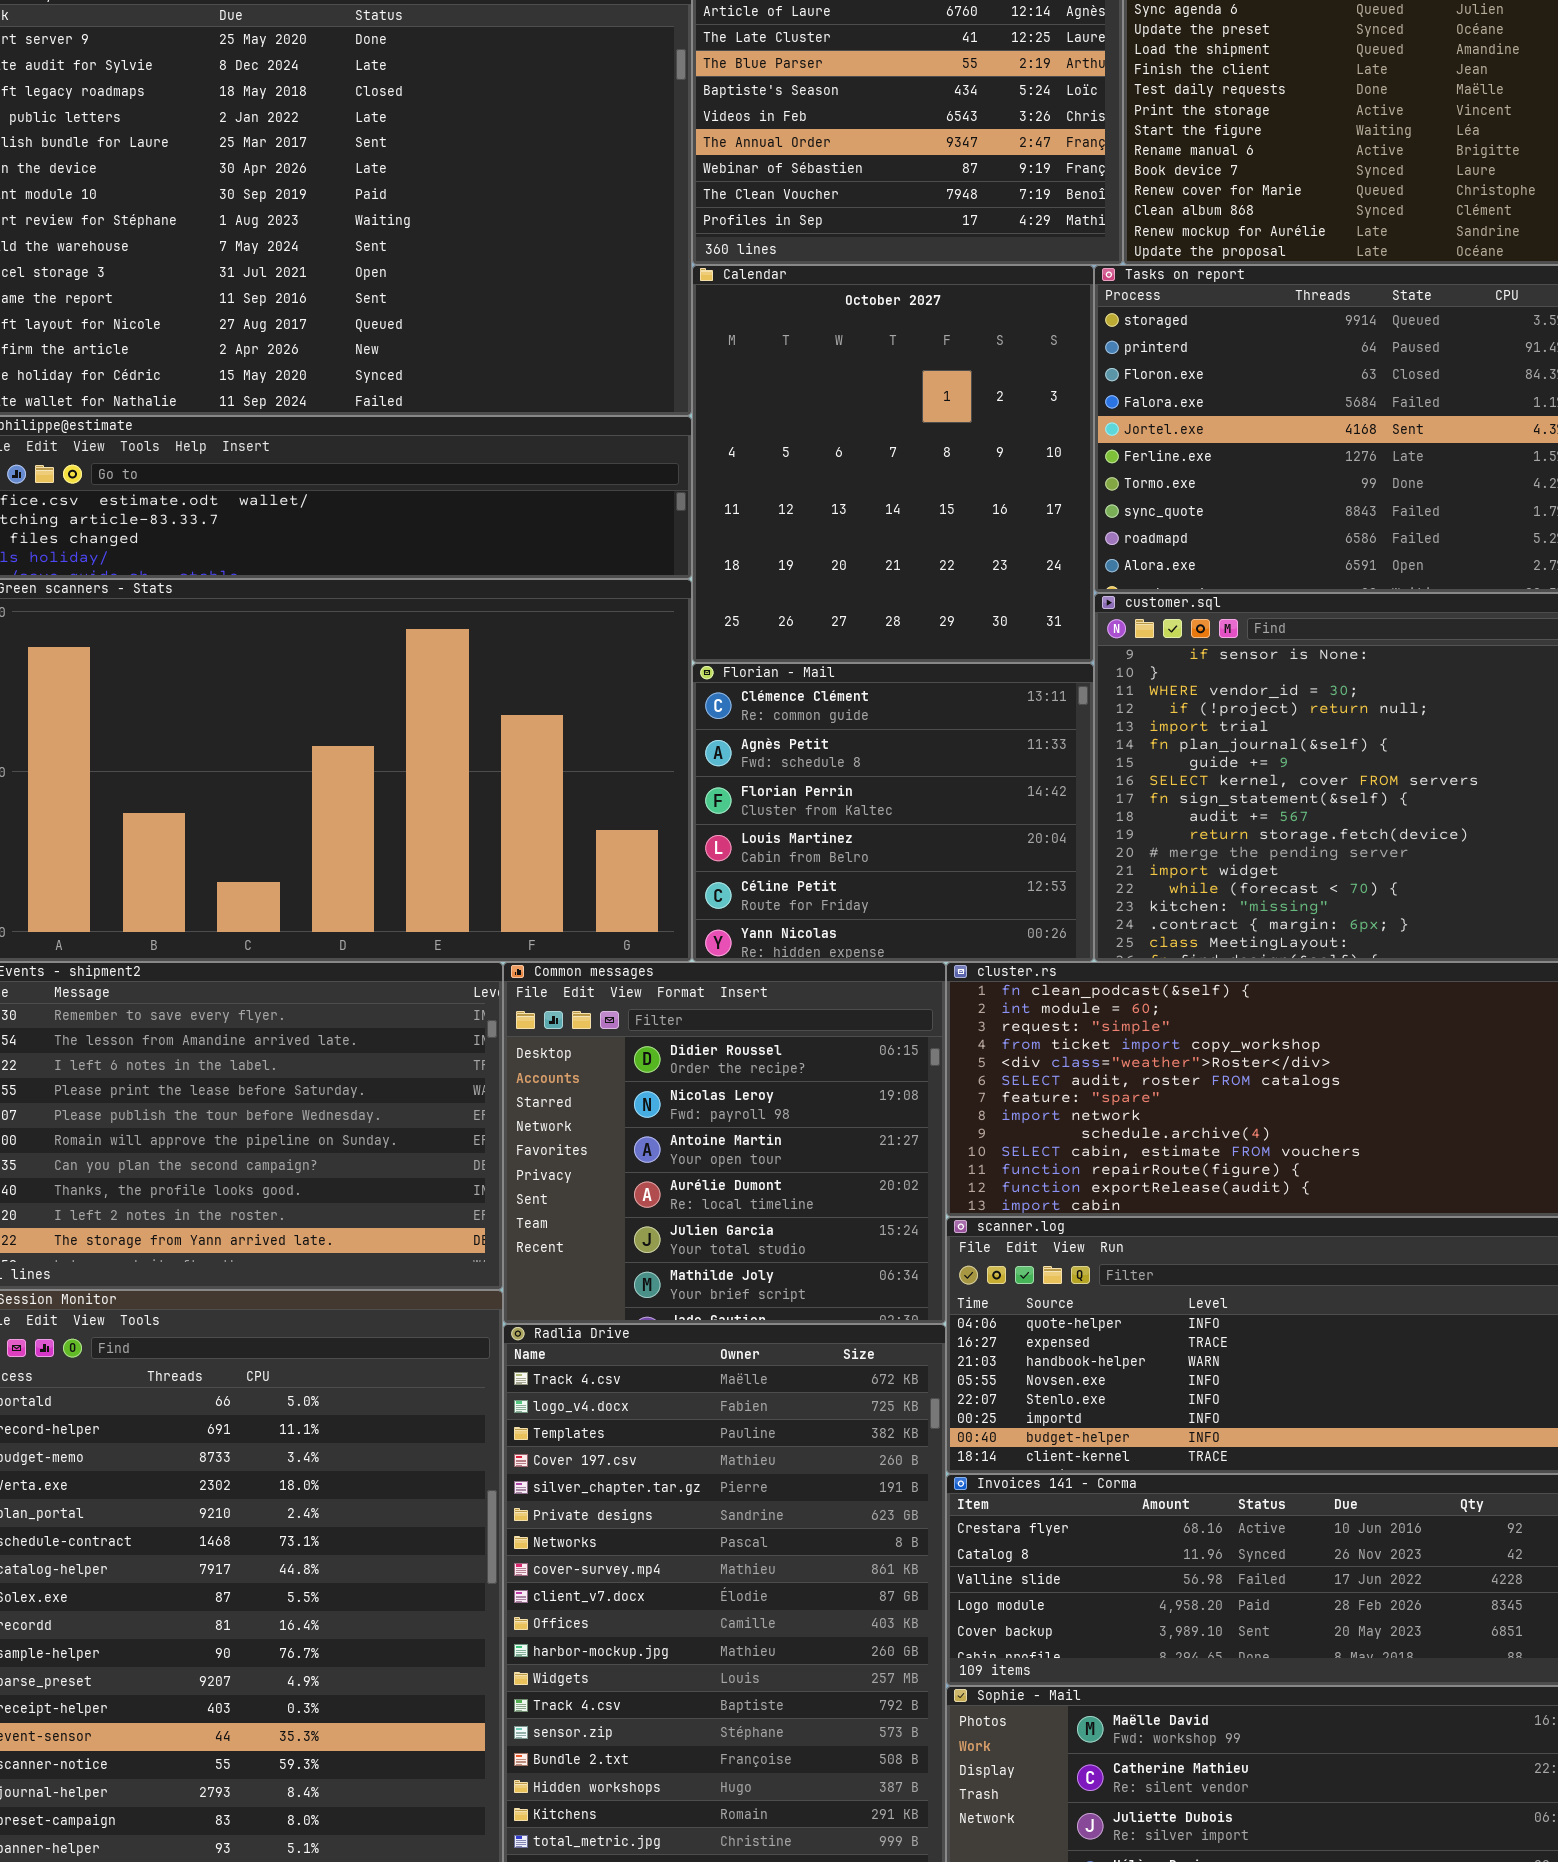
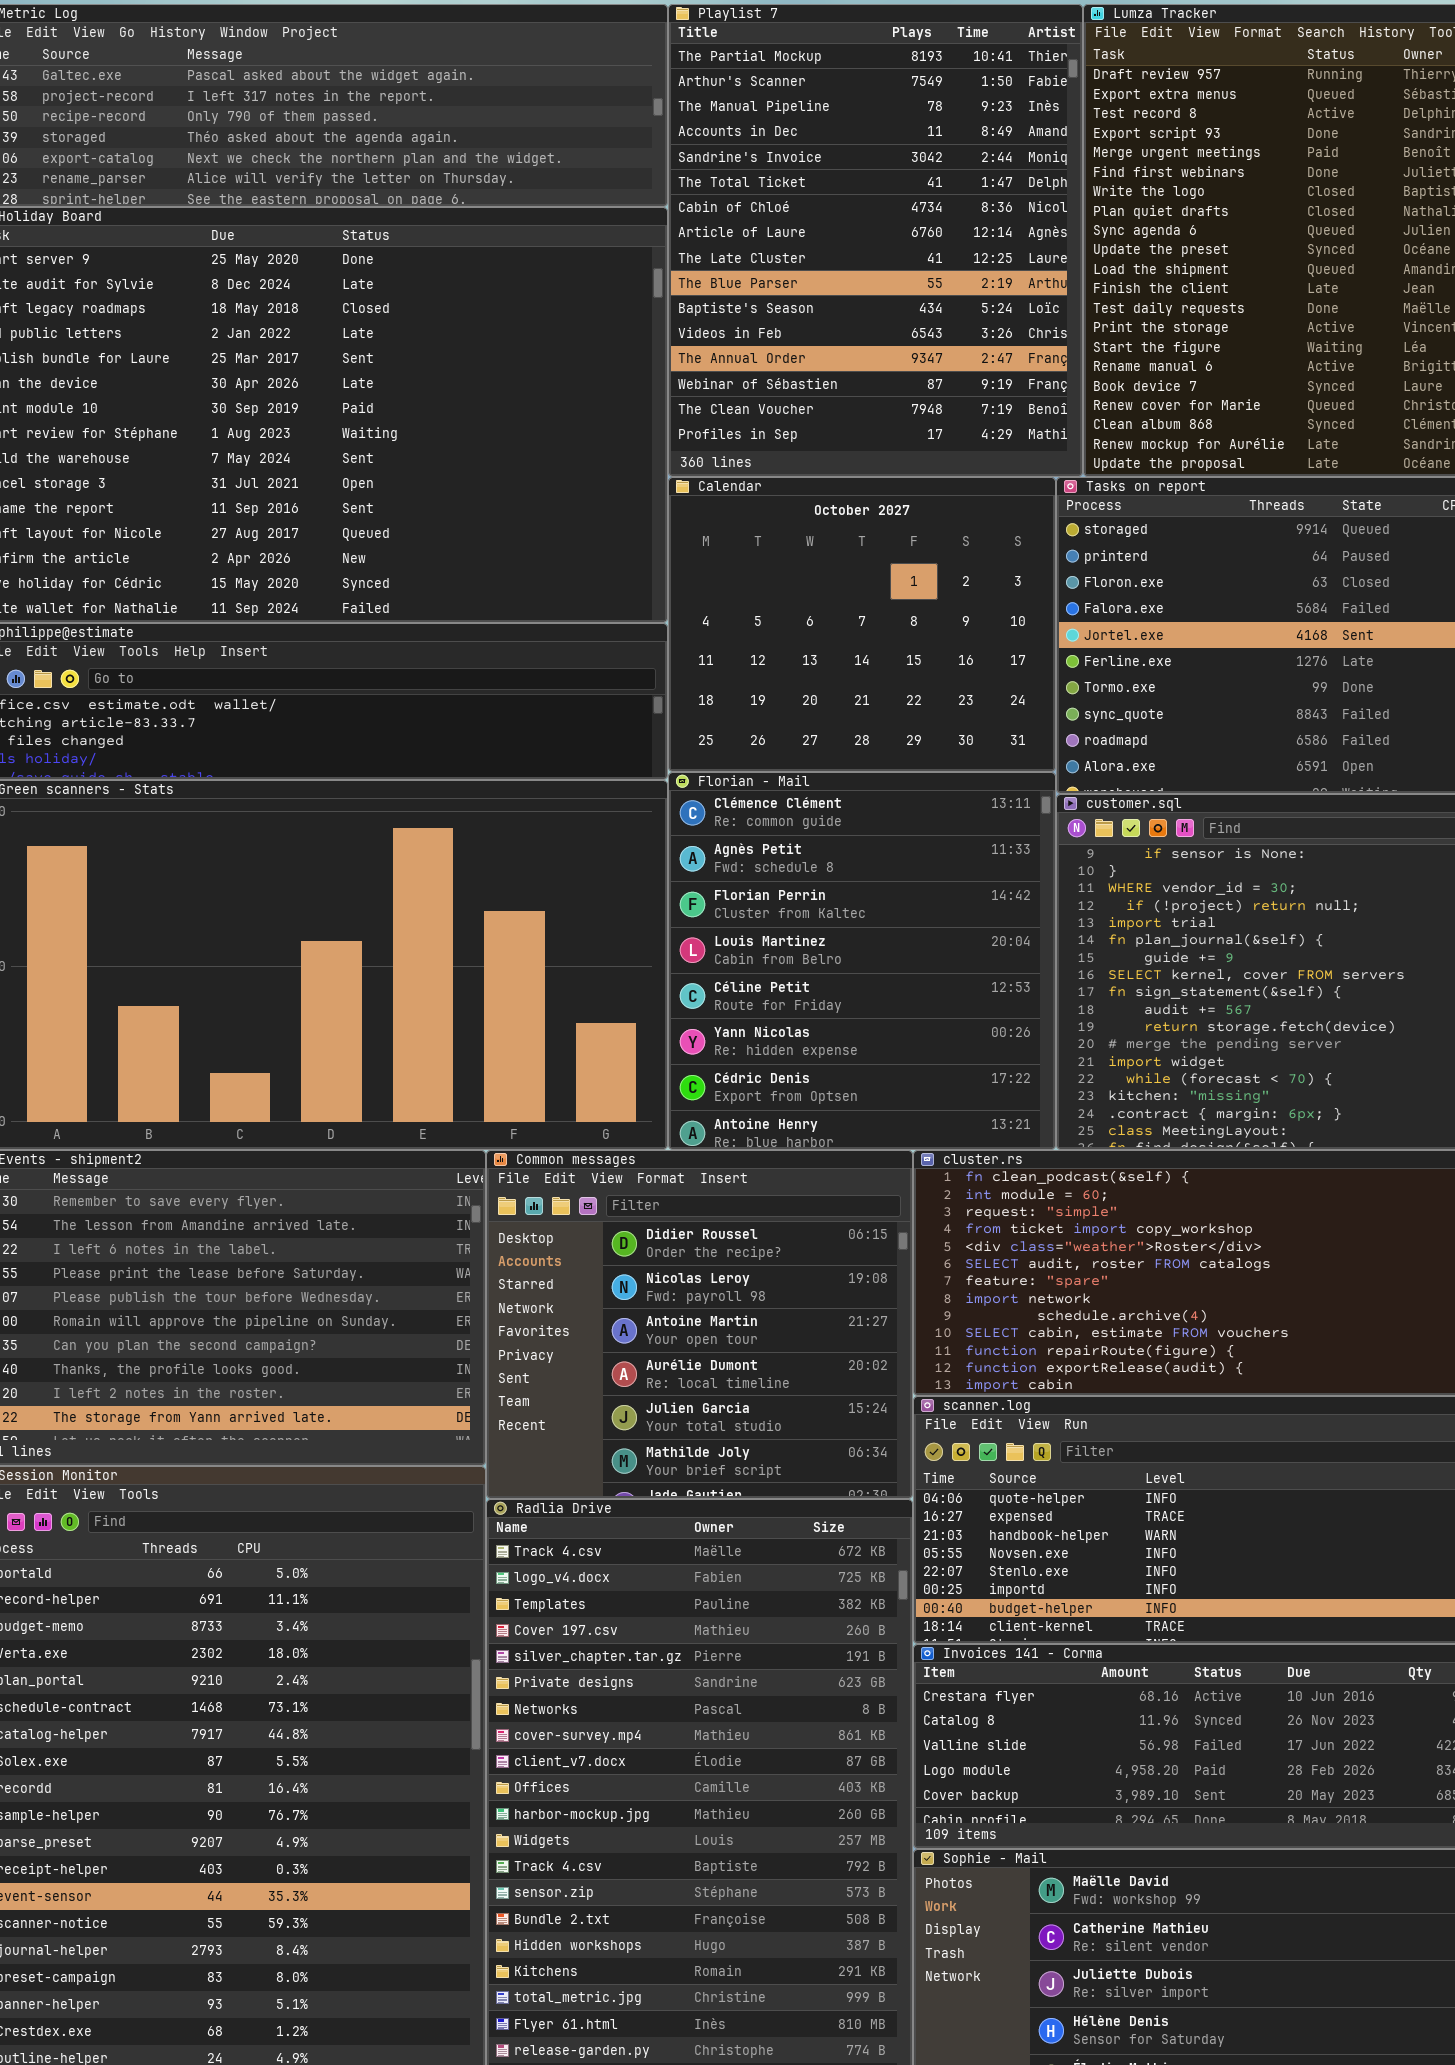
Calendar: [692,265,1094,663] -> [668,477,1056,772], resized
Florian - Mail: [692,663,1094,962] -> [668,772,1056,1150], resized

